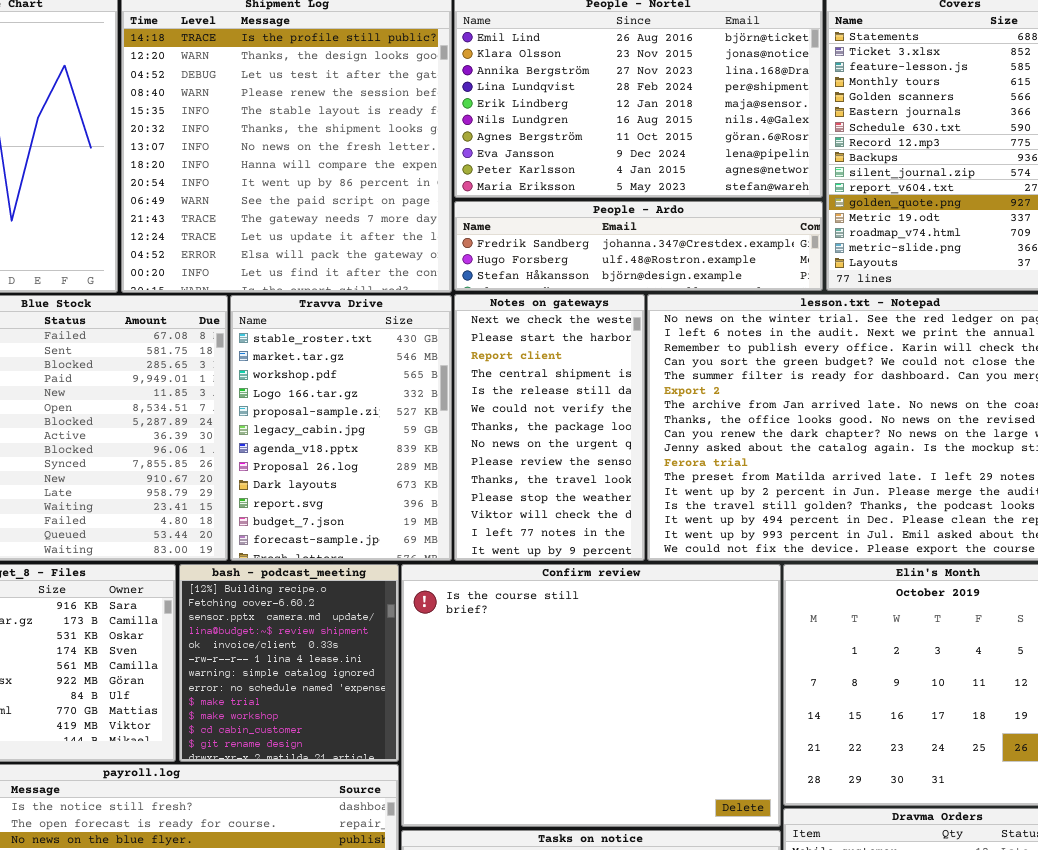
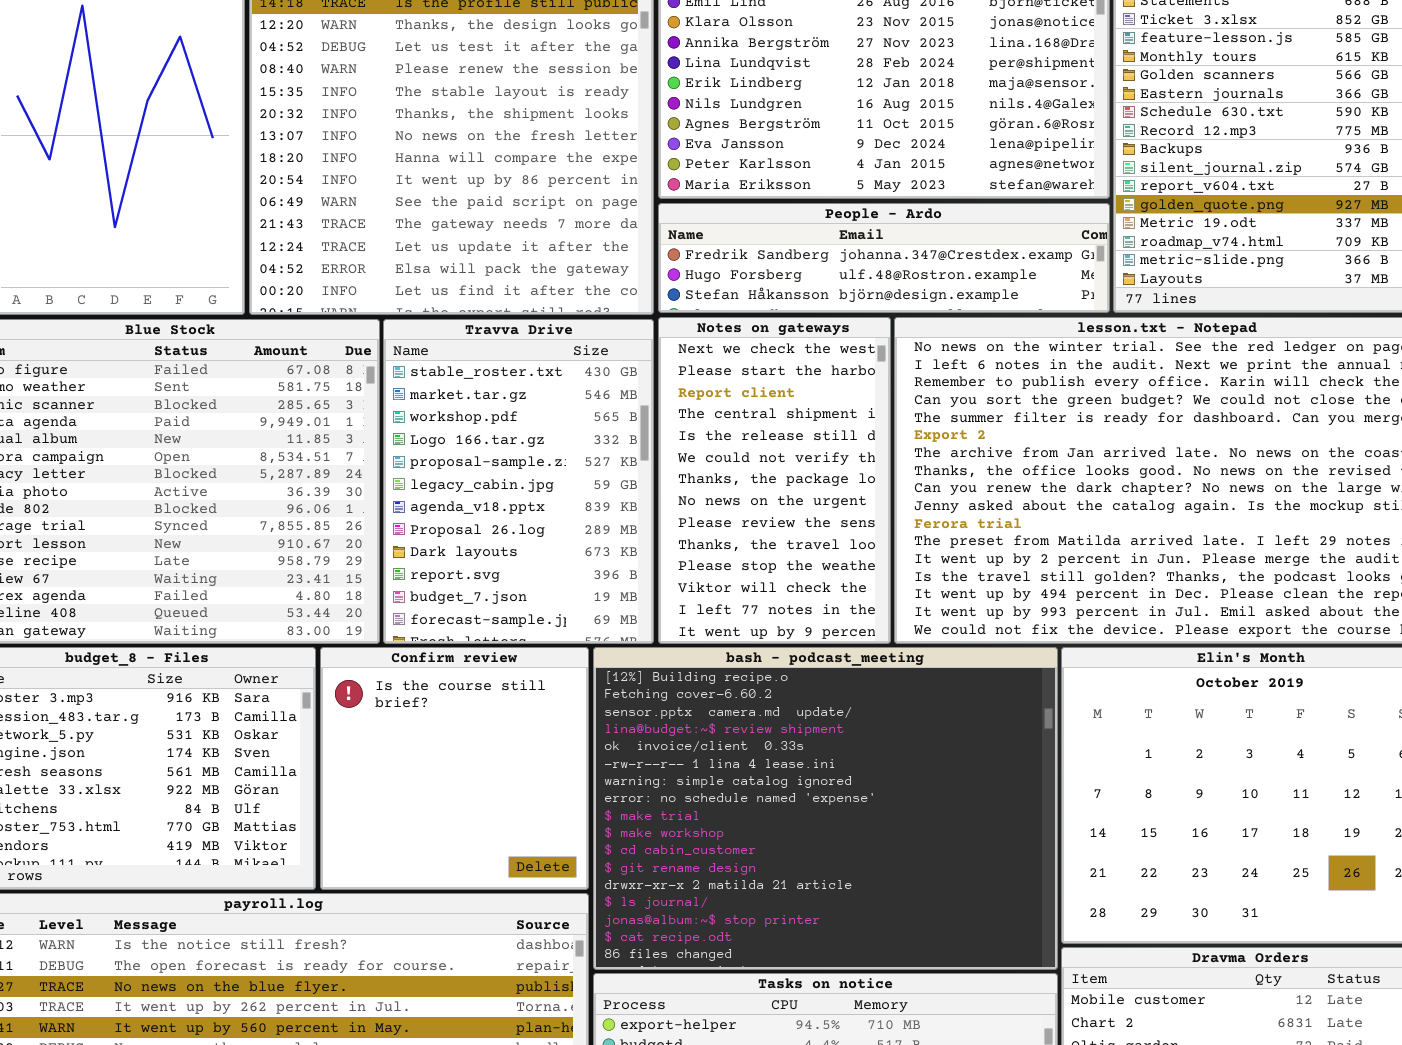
bash - podcast_meeting: [179,564,399,762] -> [593,647,1058,970], moved, resized
Confirm review: [401,564,781,827] -> [320,647,589,890], moved, resized

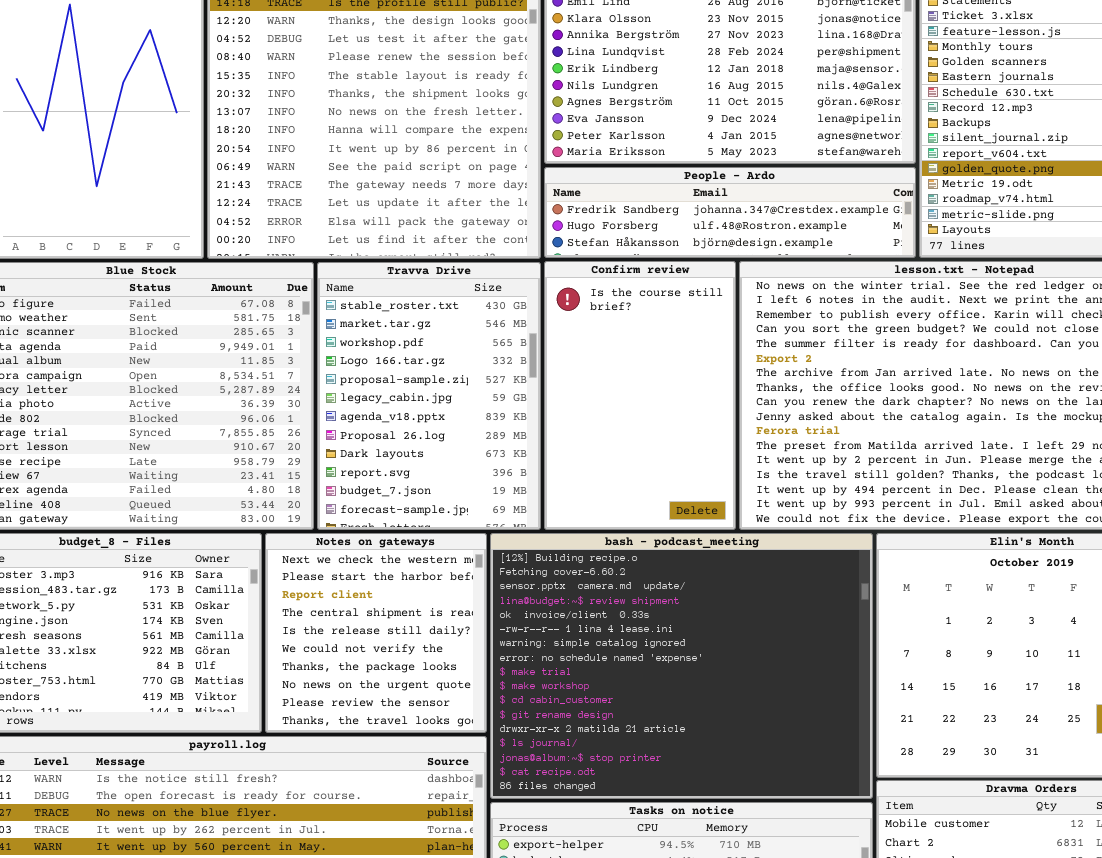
Notes on gateways: [658,317,891,644] -> [265,533,487,733], moved, resized
Confirm review: [320,647,589,890] -> [544,261,736,530], moved, resized

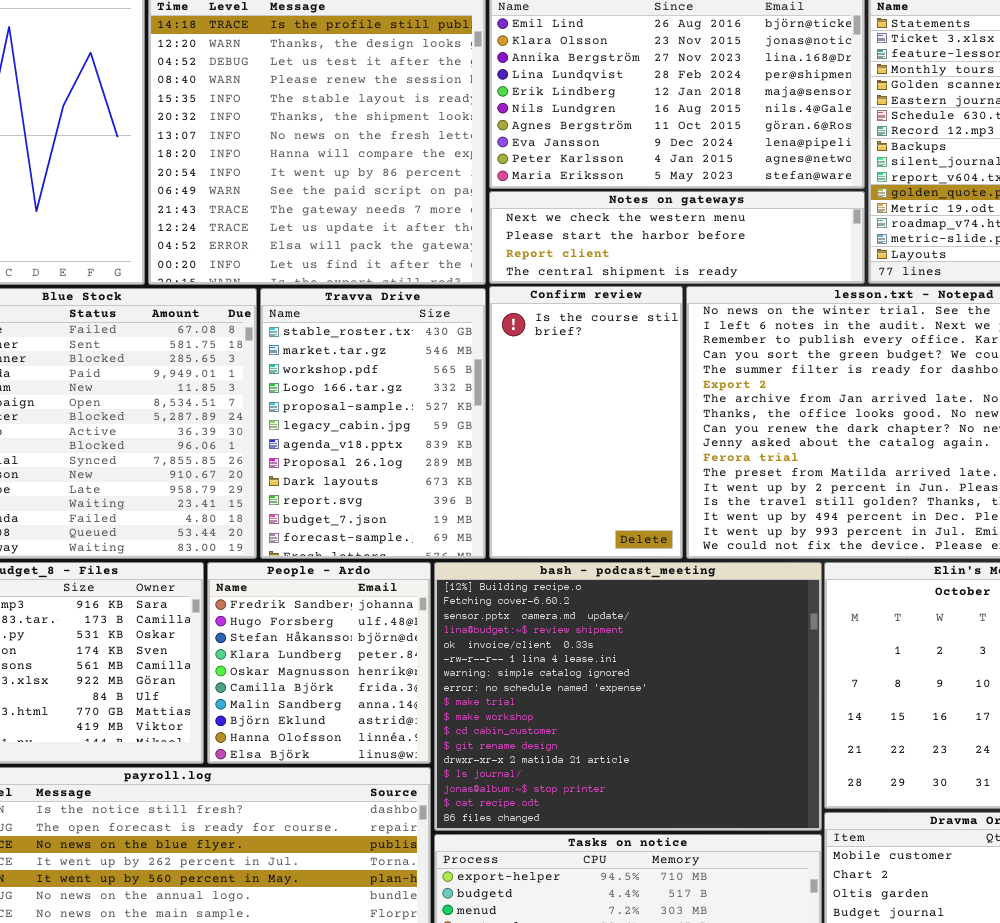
People - Ardo: [544,167,916,258] -> [207,562,431,764], moved, resized
Notes on gateways: [265,533,487,733] -> [489,191,865,284], moved, resized

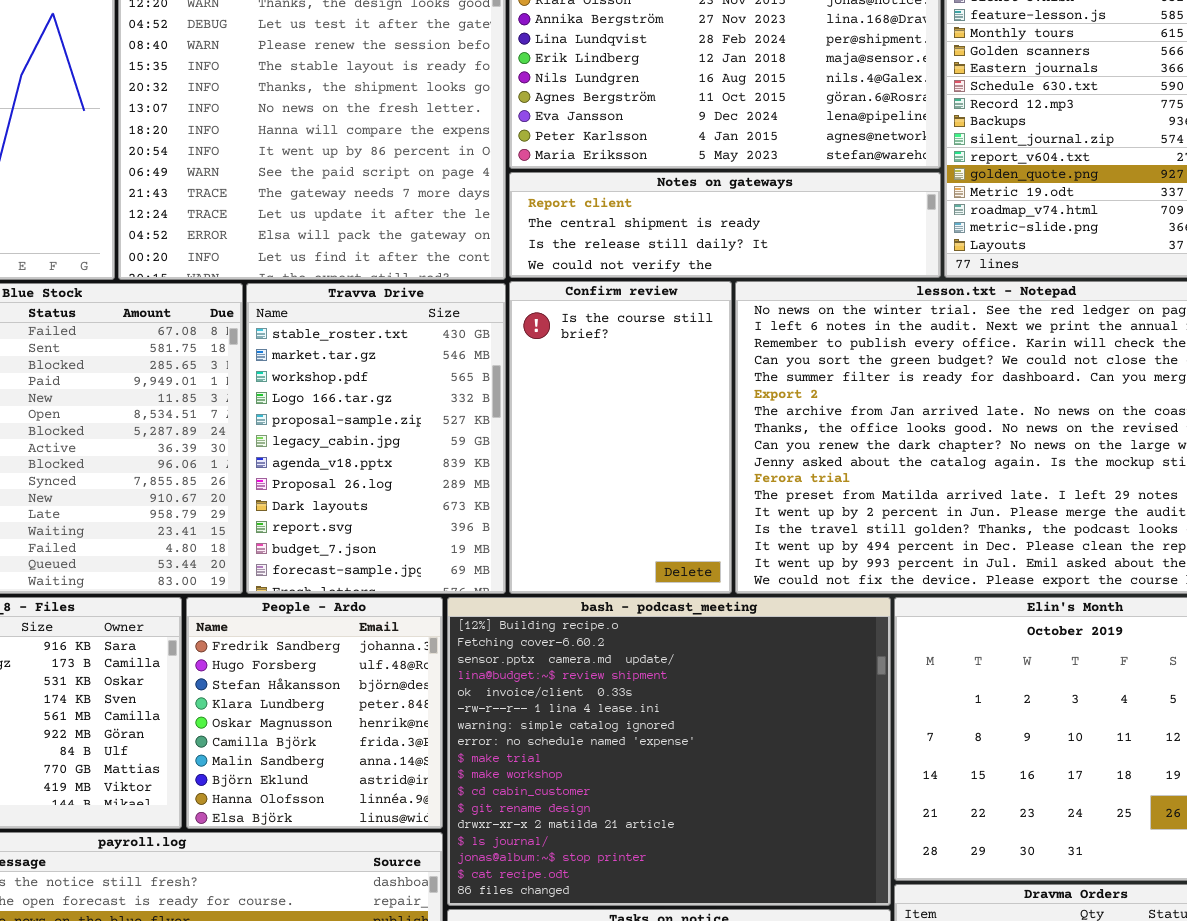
Notes on gateways: [489,191,865,284] -> [509,172,941,278], scrolled down 2 rows

